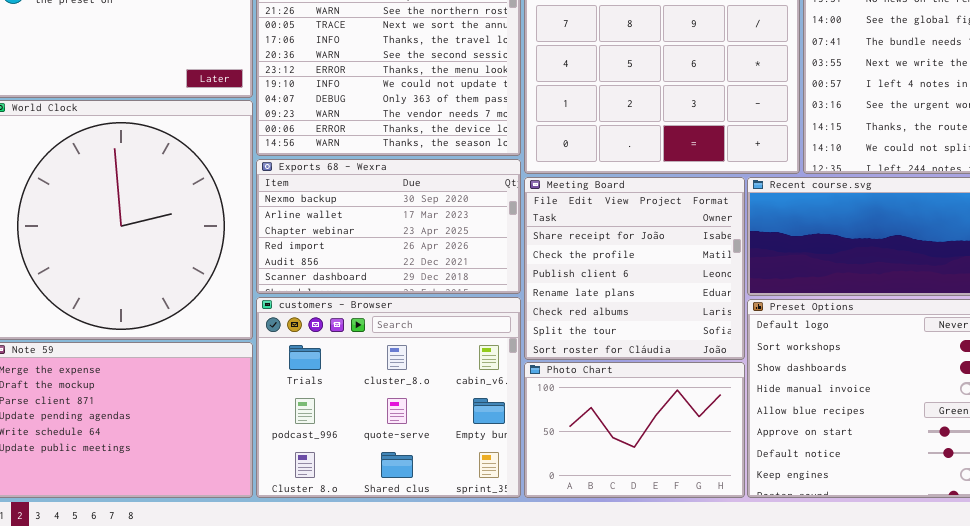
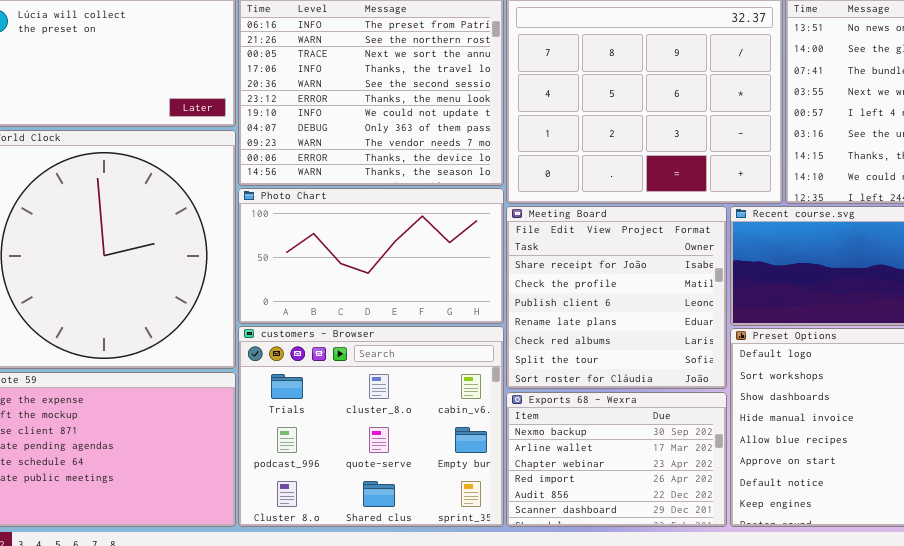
Exports 68 - Wexra: [256,159,521,294] -> [506,392,727,527], moved, resized
Photo Chart: [524,362,745,498] -> [238,188,504,324], moved, resized

